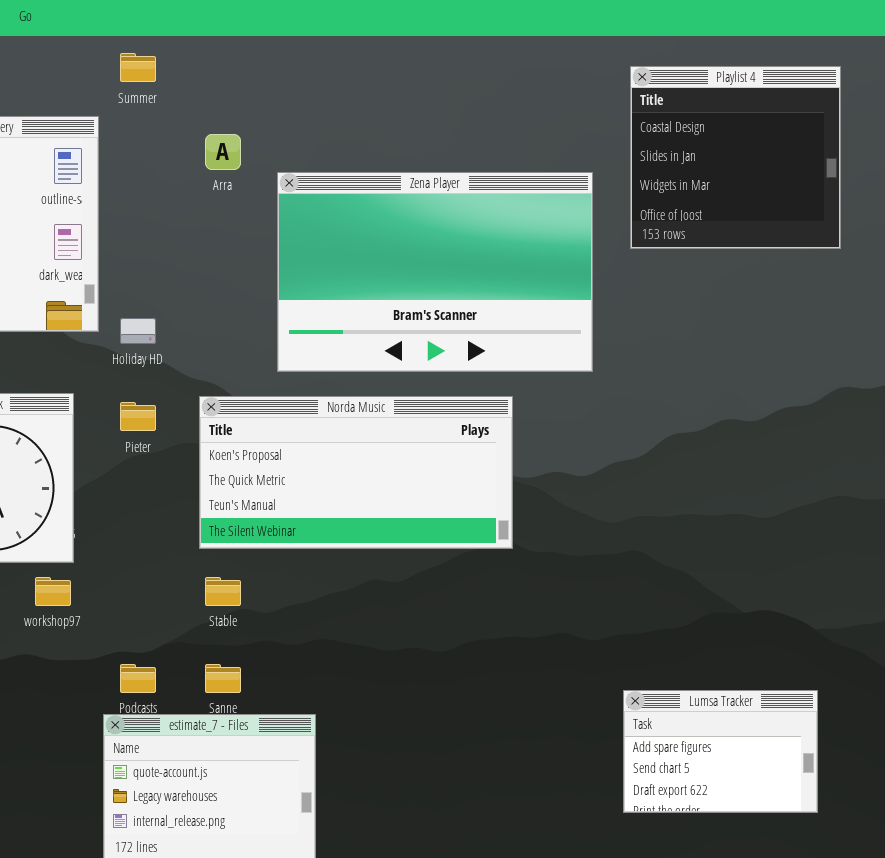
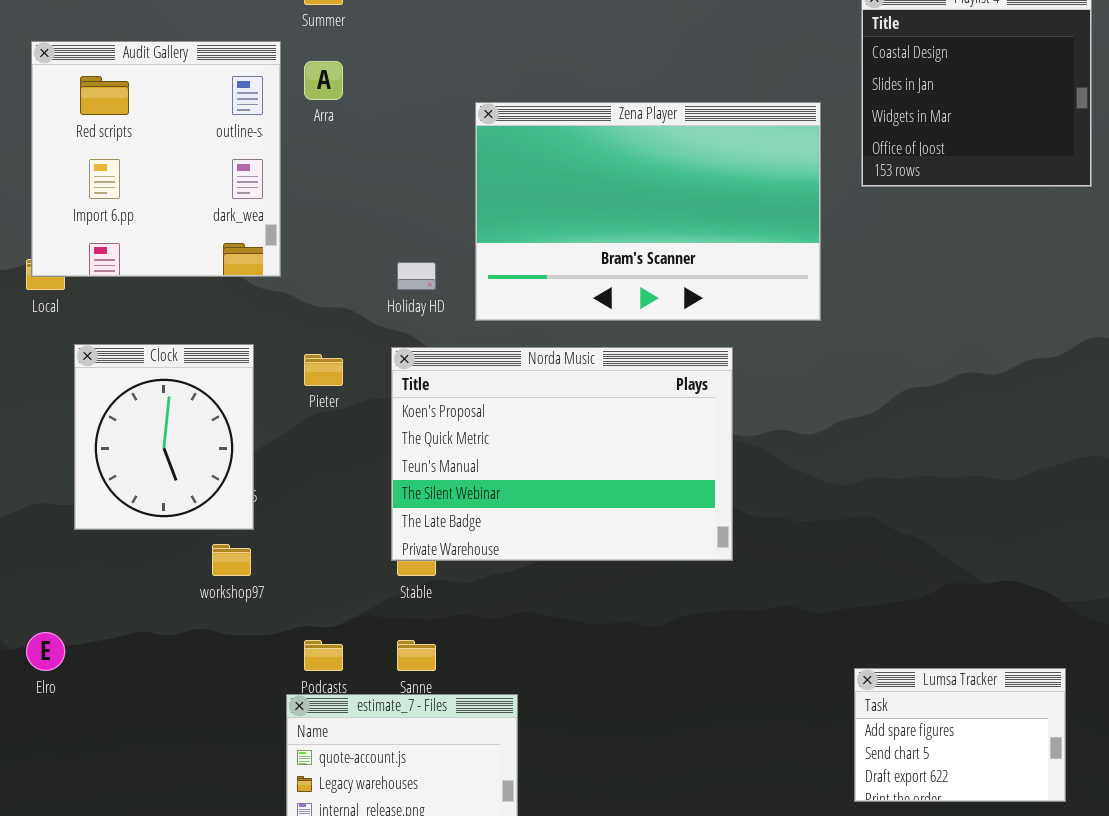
Arra: [205,134,241,170] -> [304,61,343,100], moved
Holiday HD: [120,318,156,344] -> [397,262,436,290], moved
Norda Music: [199,396,513,549] -> [391,347,733,561], resized

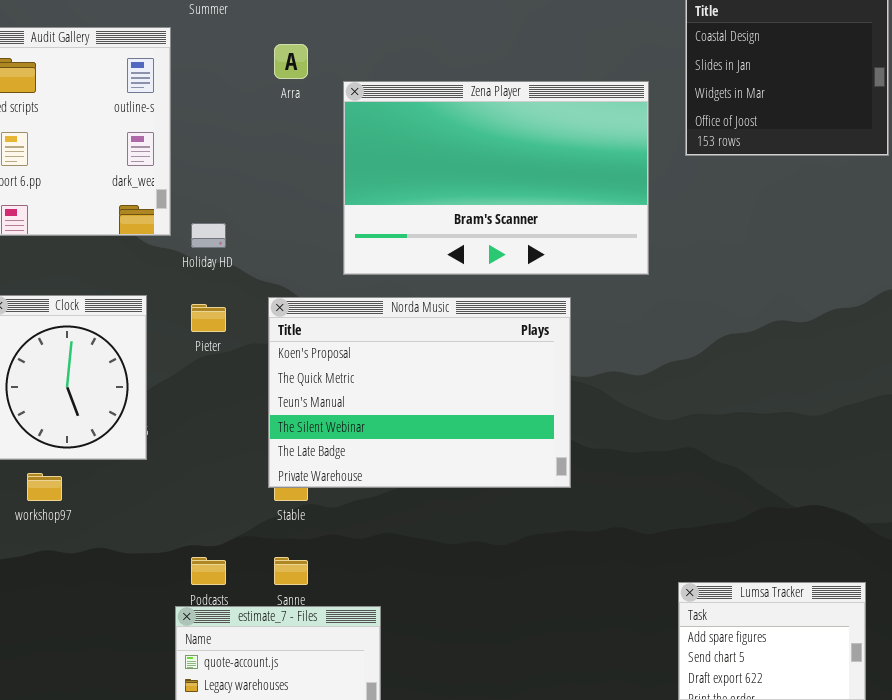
Arra: [304,61,343,100] -> [274,44,308,79], moved
Holiday HD: [397,262,436,290] -> [191,223,226,248], moved
workshop97: [212,544,251,576] -> [27,473,62,501], moved

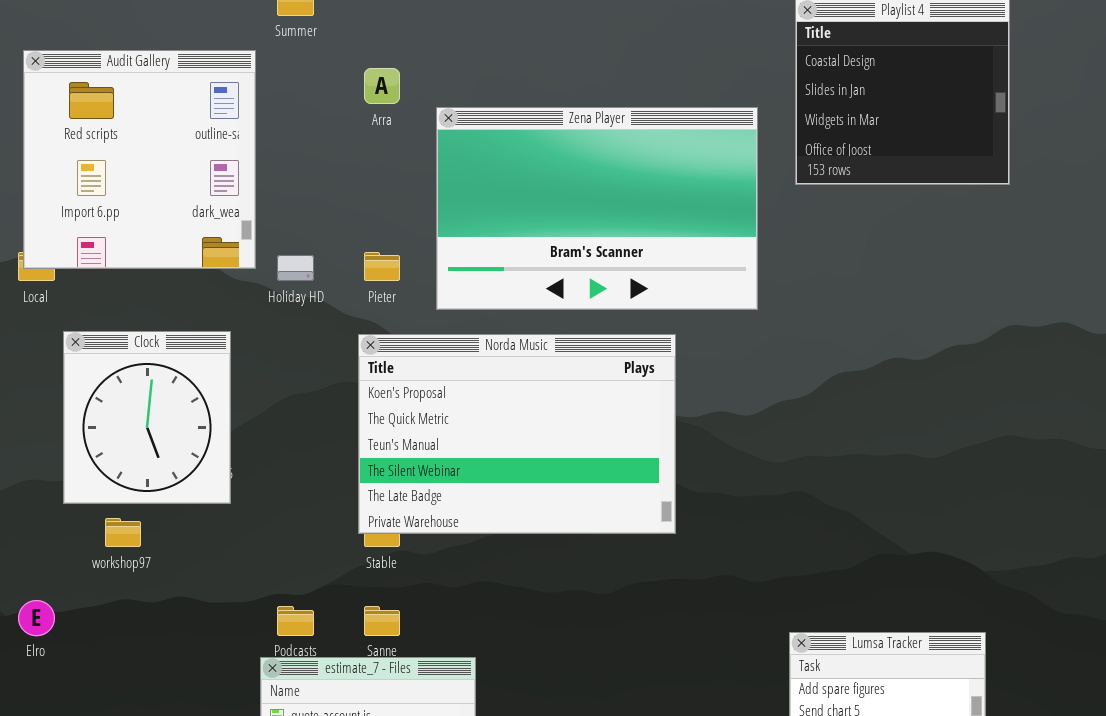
Pieter: [191,304,226,332] -> [364,252,400,281], moved

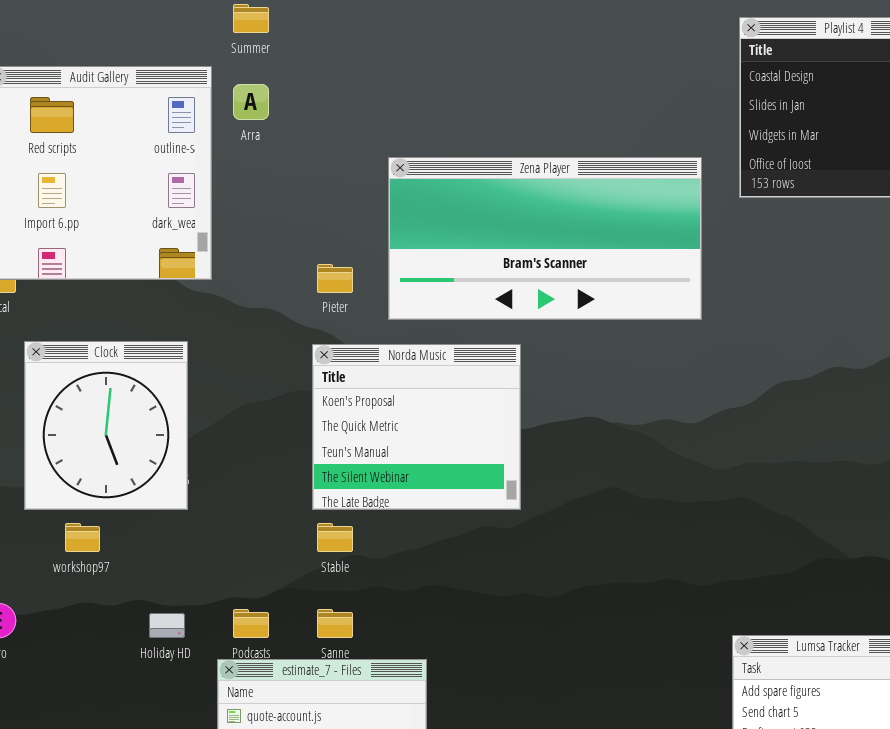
Arra: [364,68,400,104] -> [233,84,269,120], moved
Zena Player: [436,107,758,310] -> [388,157,702,320], resized
Holiday HD: [277,255,314,281] -> [149,613,185,638], moved
Norda Music: [358,334,676,534] -> [312,344,521,510], resized

